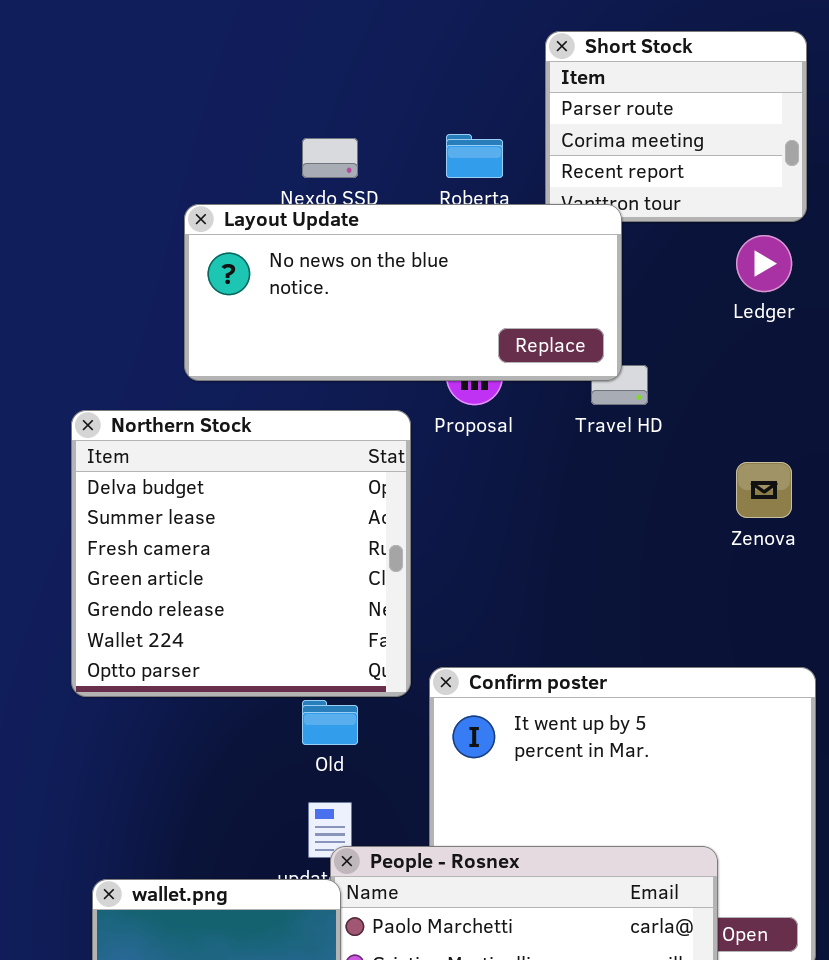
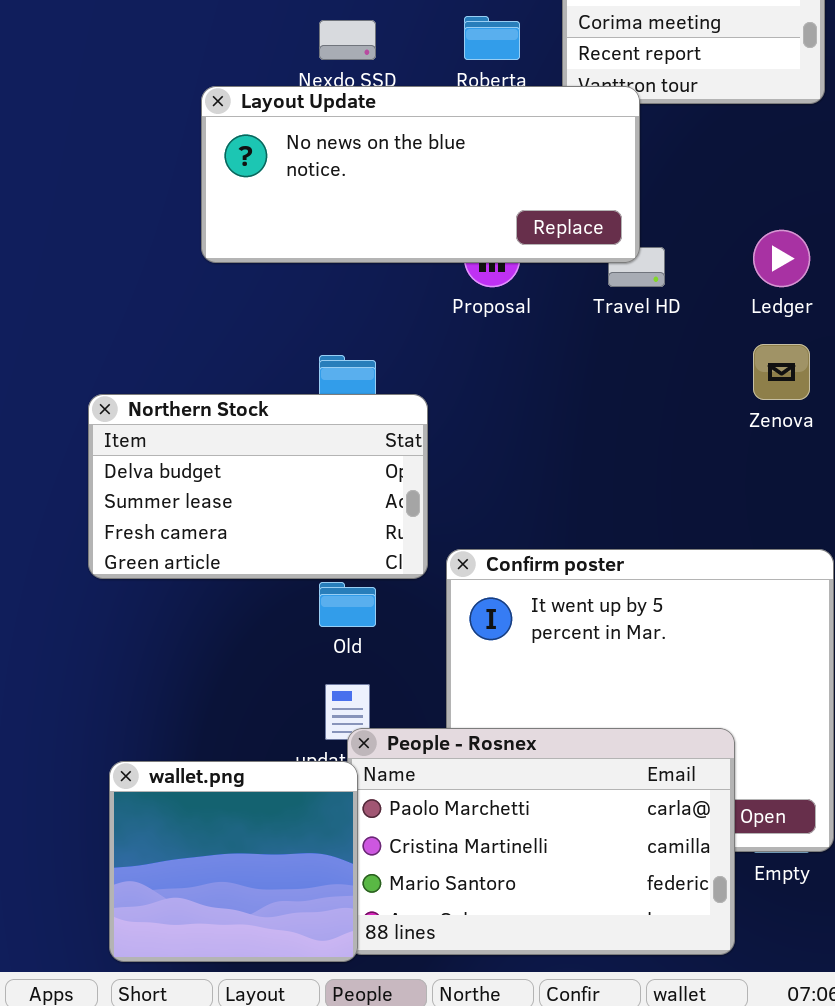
Ledger: [736,235,792,292] -> [753,230,810,287], moved
Northern Stock: [71,410,411,697] -> [88,394,428,579], resized

